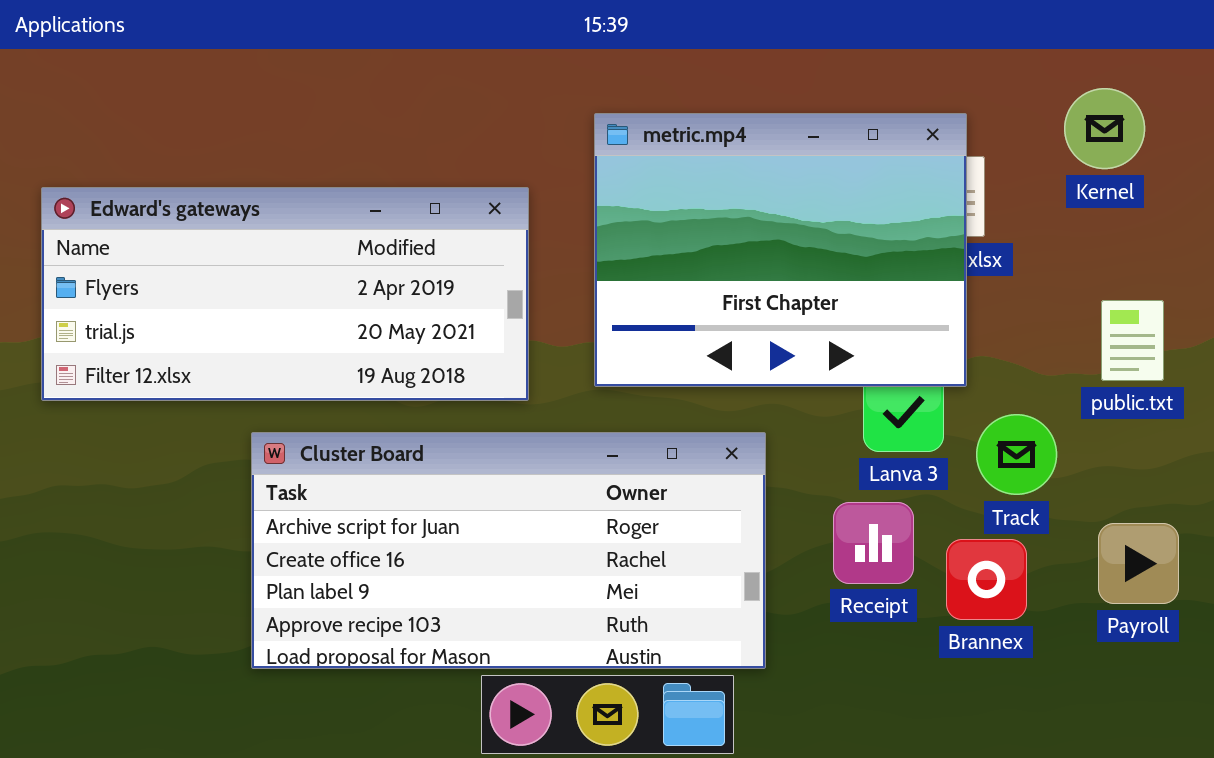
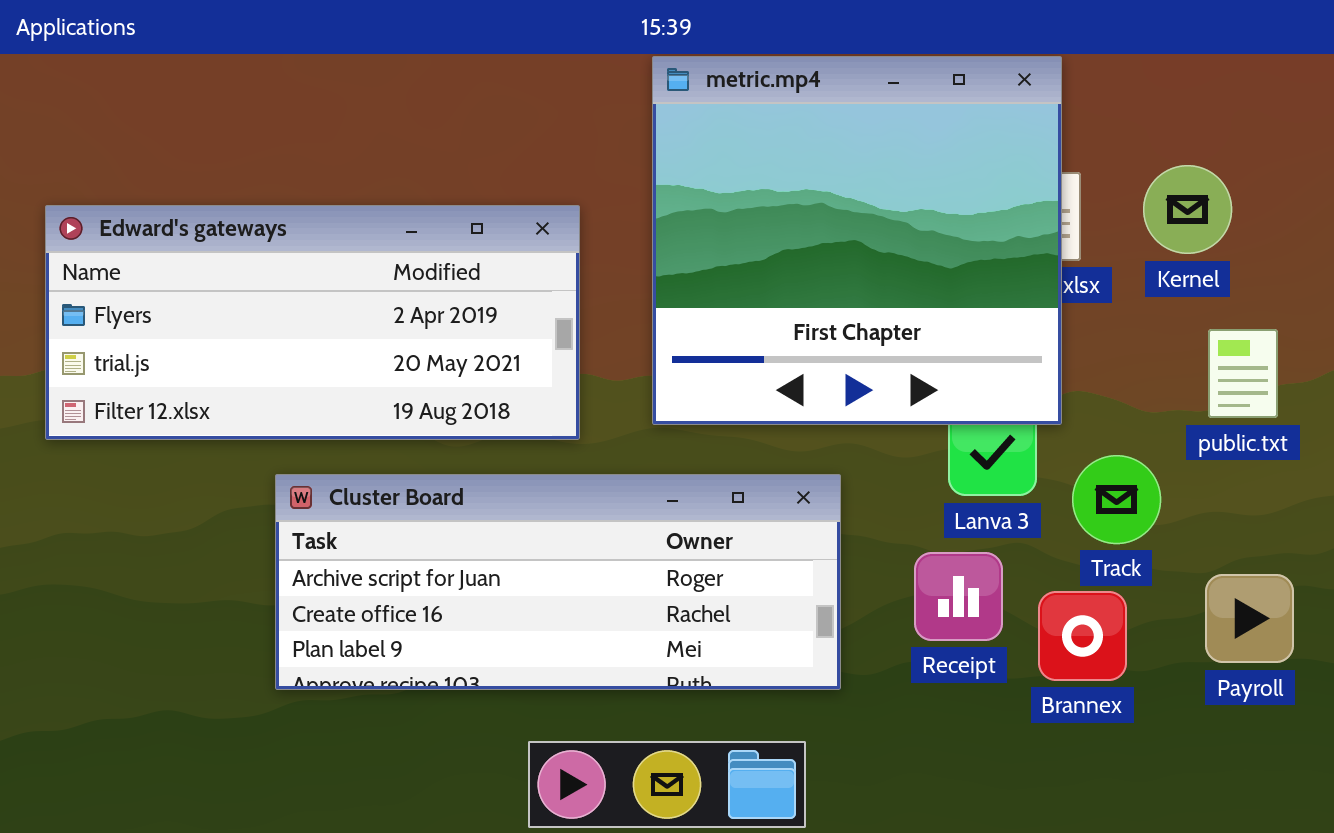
Kernel: [1064,88,1145,169] -> [1143,165,1232,254], moved
metric.mp4: [594,113,967,387] -> [652,56,1062,425], resized
Cluster Board: [251,432,766,669] -> [275,474,841,690], resized

